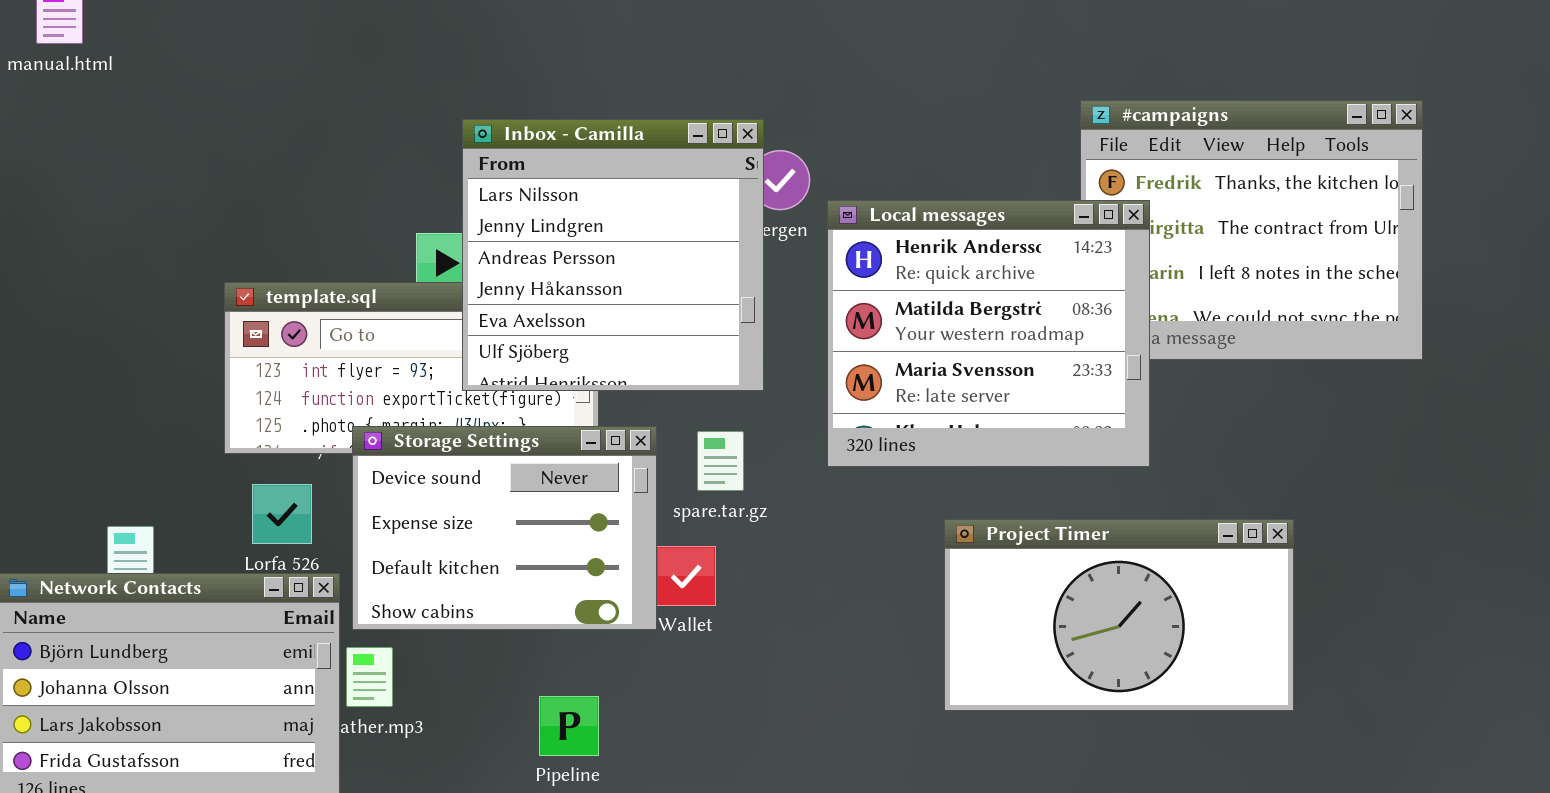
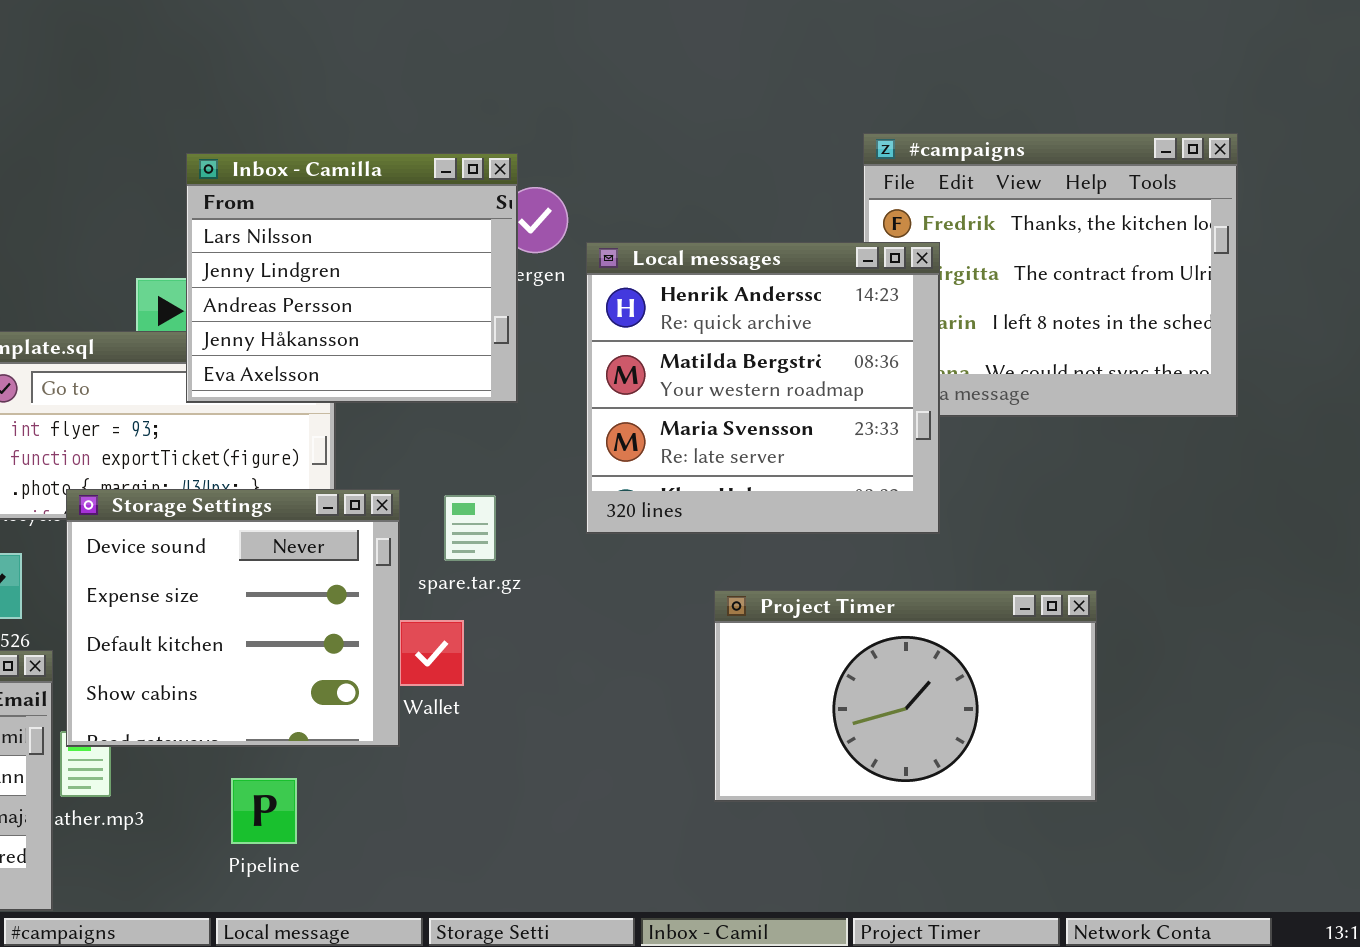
Inbox - Camilla: [462,119,764,391] -> [186,153,518,403], resized
Storage Settings: [352,426,657,630] -> [66,489,400,747], resized
Pipeline: [539,696,599,756] -> [231,778,297,844], moved

